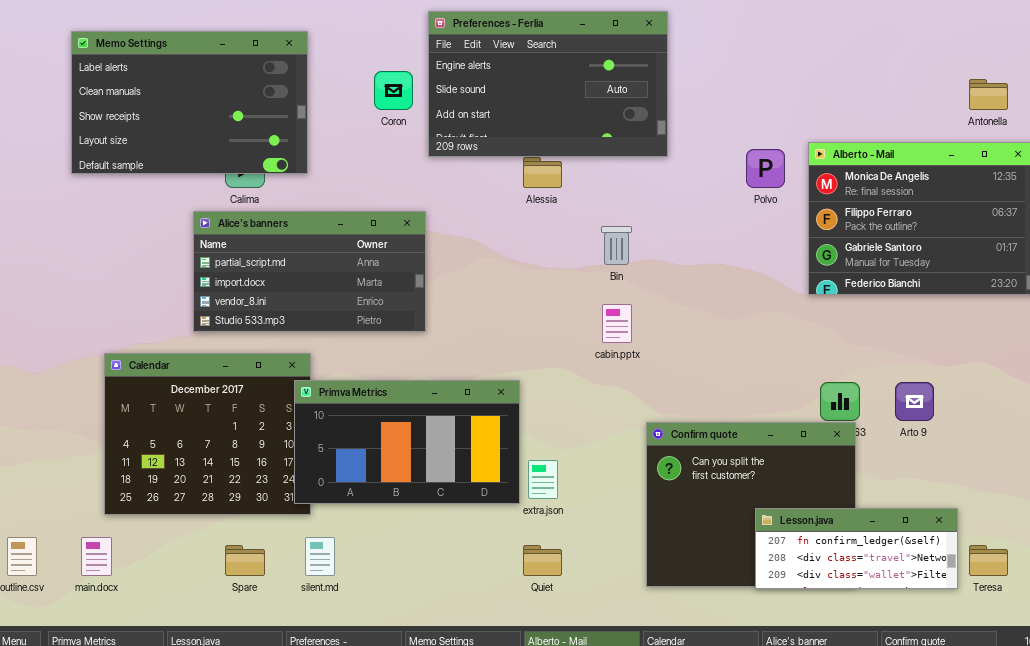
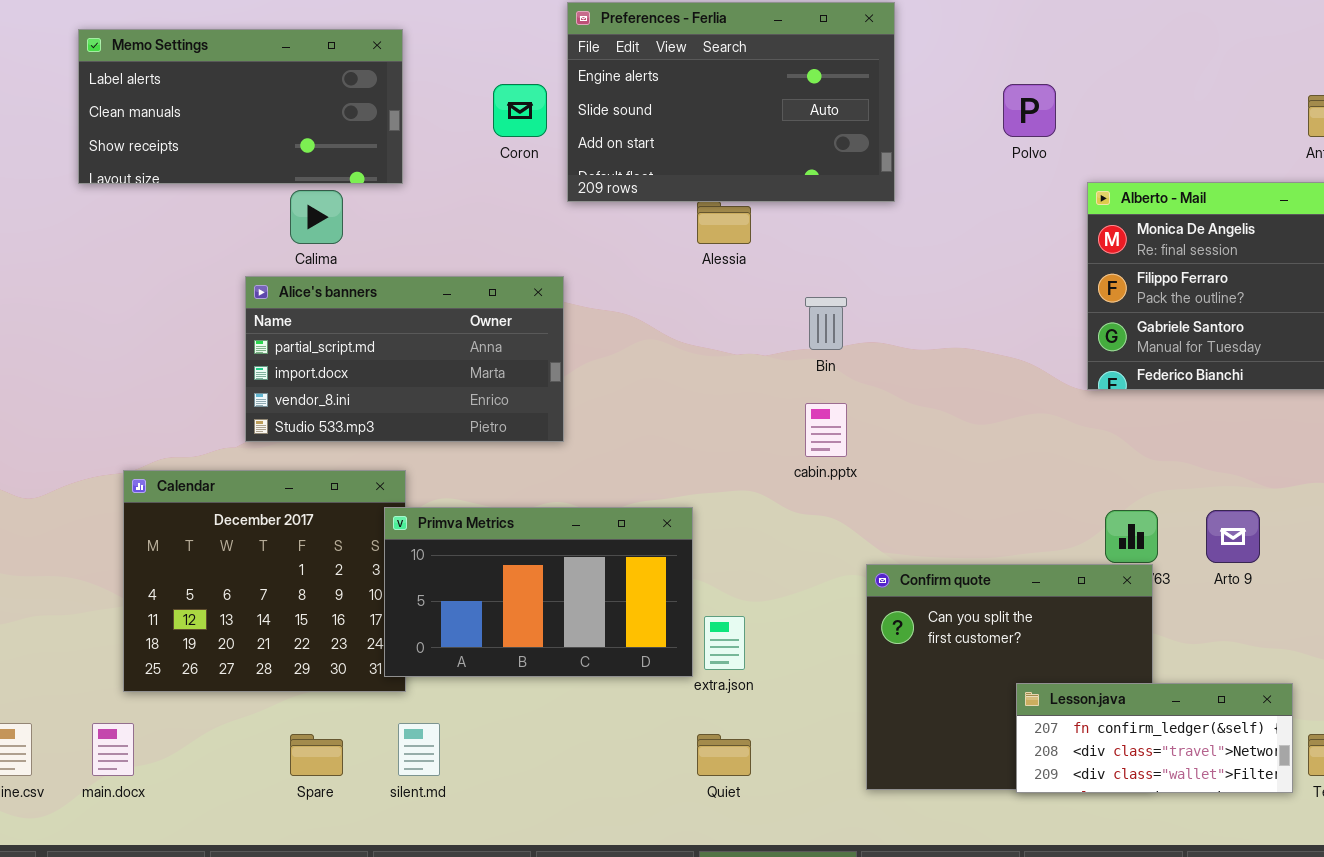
Memo Settings: [71,31,308,174] -> [78,29,403,184], resized
Polvo: [746,149,785,188] -> [1003,84,1056,137], moved

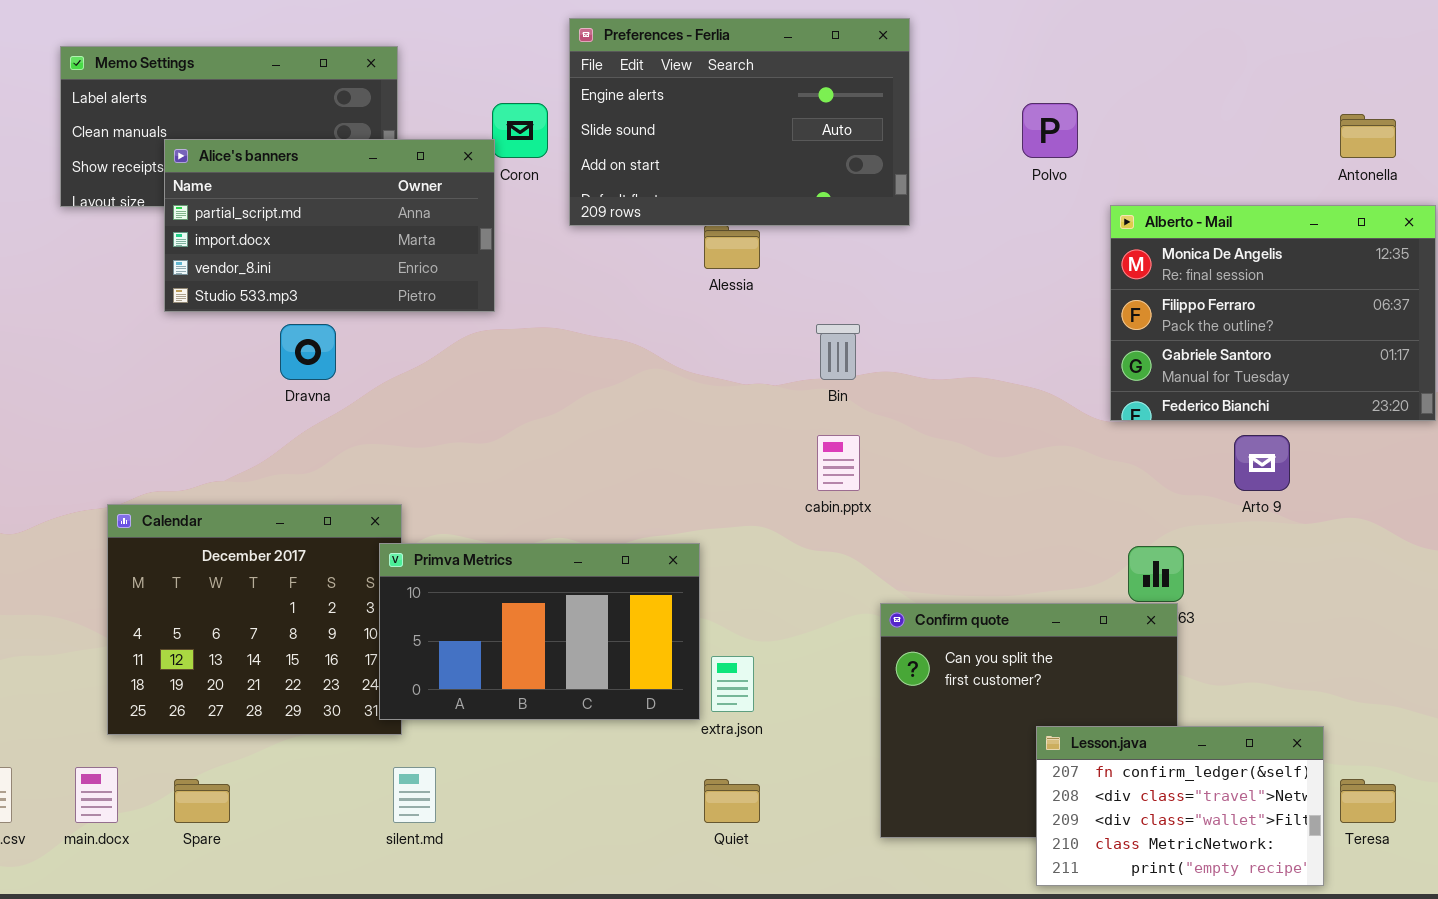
Alice's banners: [245,276,564,442] -> [164,139,495,312], moved
Arto 9: [1206,510,1260,563] -> [1234,435,1290,491], moved
Lesson.java: [1016,683,1293,793] -> [1036,726,1324,886], resized
Spare: [290,734,343,776] -> [174,779,230,823], moved

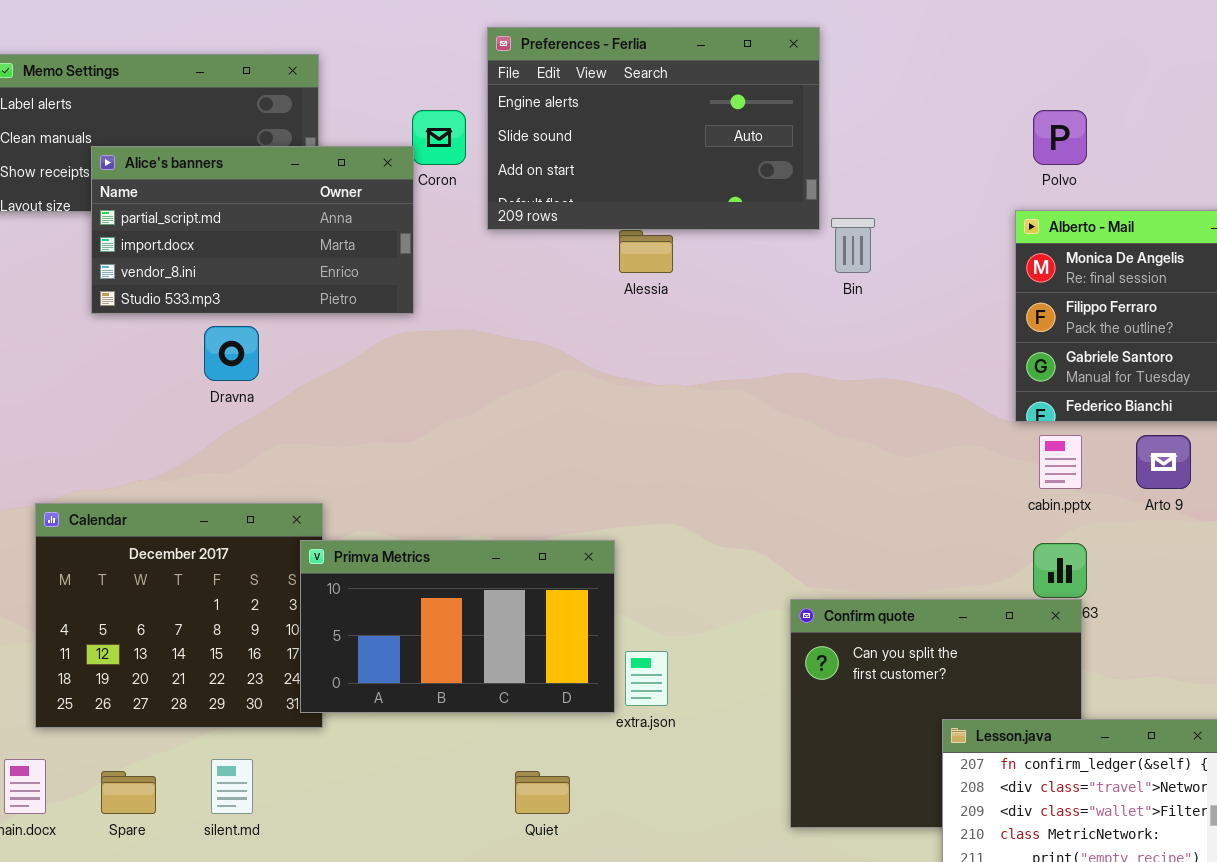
Polvo: [1022,103,1078,158] -> [1033,110,1087,165], moved
Bin: [816,324,860,380] -> [831,218,875,273], moved
cabin.pptx: [817,435,860,491] -> [1039,435,1082,489], moved
silent.md: [393,767,436,823] -> [211,759,253,814], moved
Quiet: [704,779,760,823] -> [515,771,570,814], moved

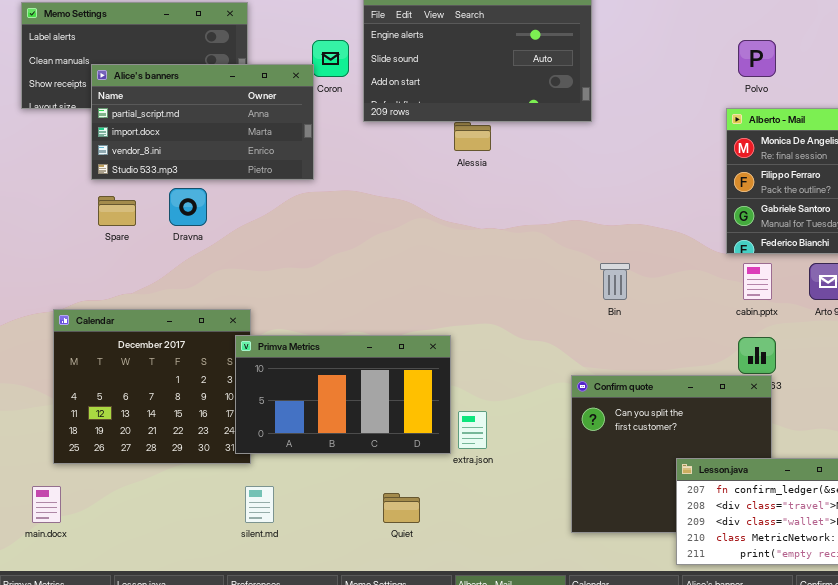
Bin: [831,218,875,273] -> [600,263,630,300], moved
silent.md: [211,759,253,814] -> [245,486,274,523], moved
Spare: [101,771,156,814] -> [98,196,136,226], moved

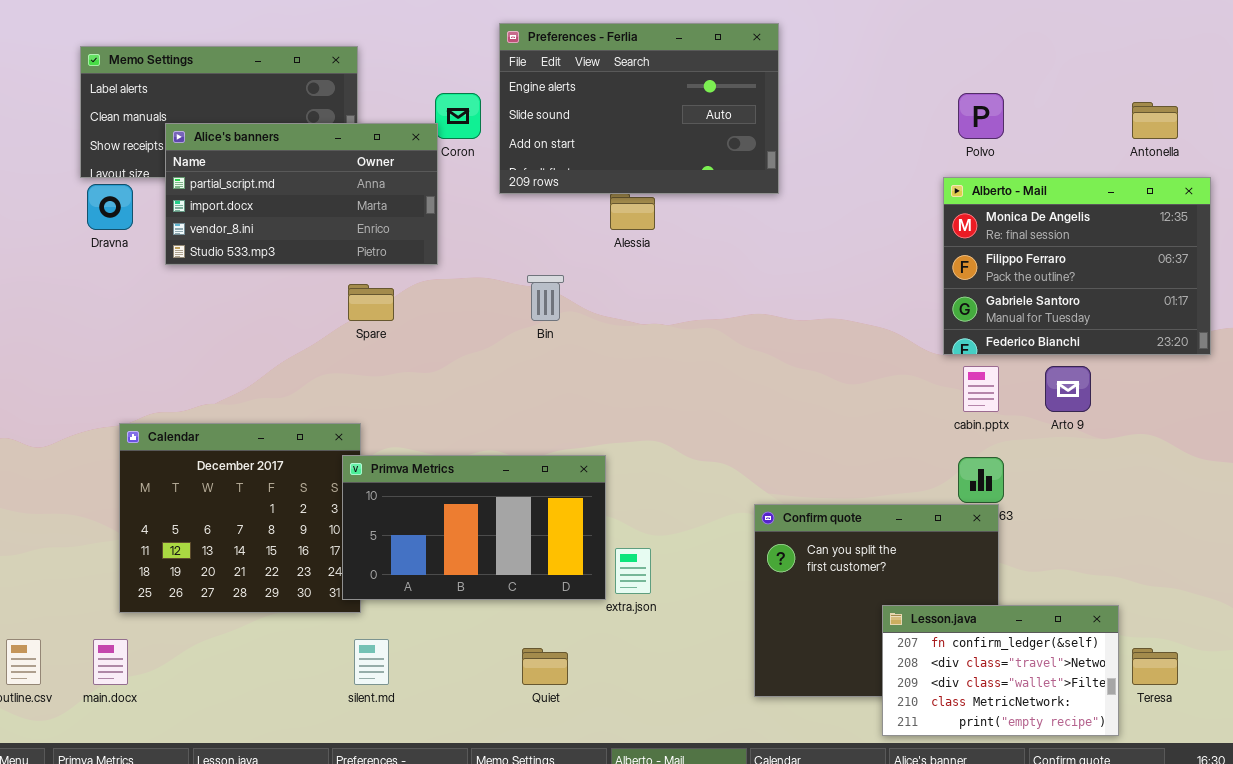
Dravna: [169,188,207,226] -> [87,184,133,230], moved
Spare: [98,196,136,226] -> [348,284,394,321], moved
Bin: [600,263,630,300] -> [527,275,564,321], moved

